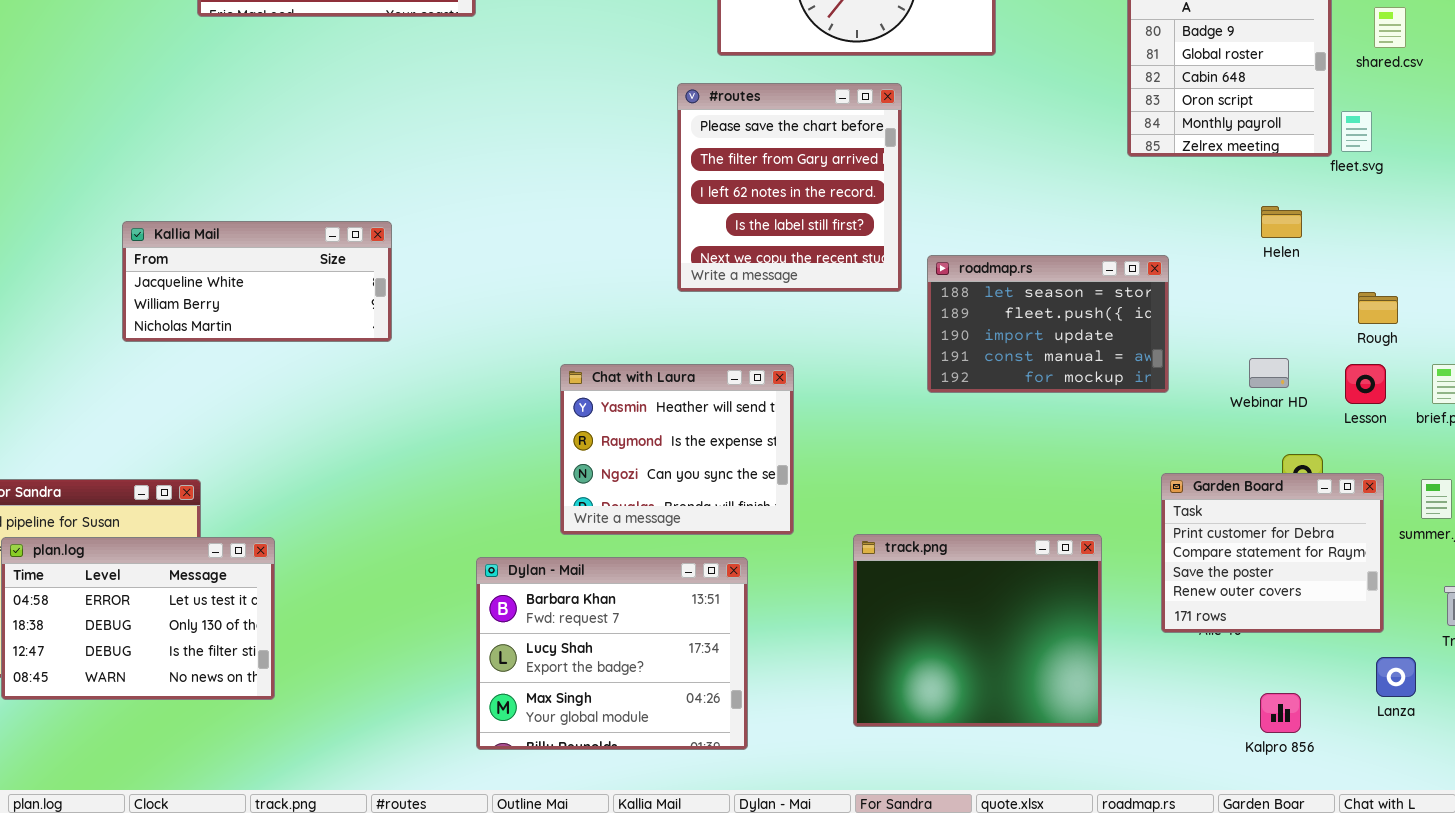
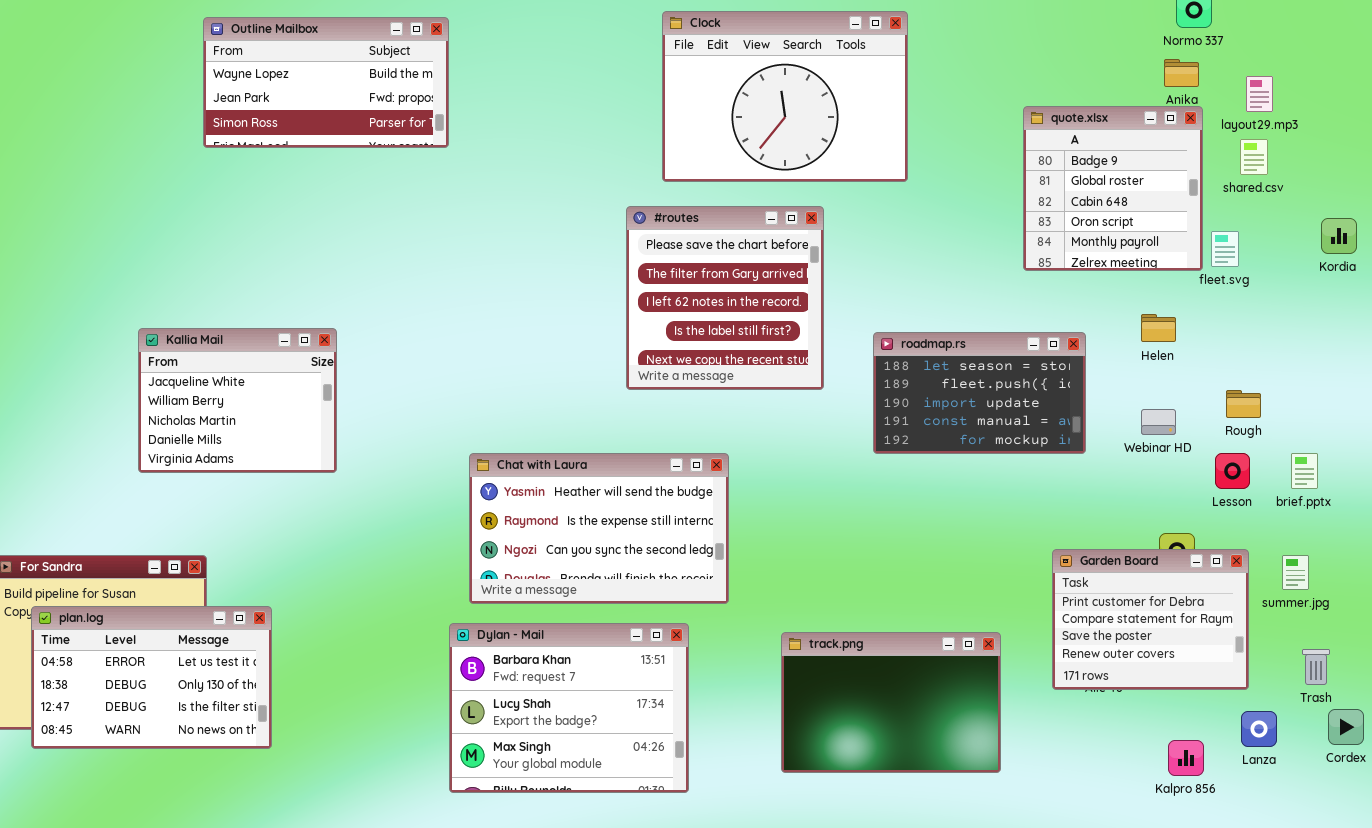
Kallia Mail: [122,221,392,342] -> [138,328,337,473], resized
roadmap.rs: [927,255,1169,393] -> [873,332,1086,454], moved
Webinar HD: [1249,358,1289,388] -> [1141,409,1176,435], moved
Chat with Laura: [560,364,794,535] -> [469,453,729,604], resized
track.png: [853,534,1102,727] -> [781,632,1001,773], resized
Kalpro 856: [1260,693,1301,733] -> [1168,740,1204,776], moved

